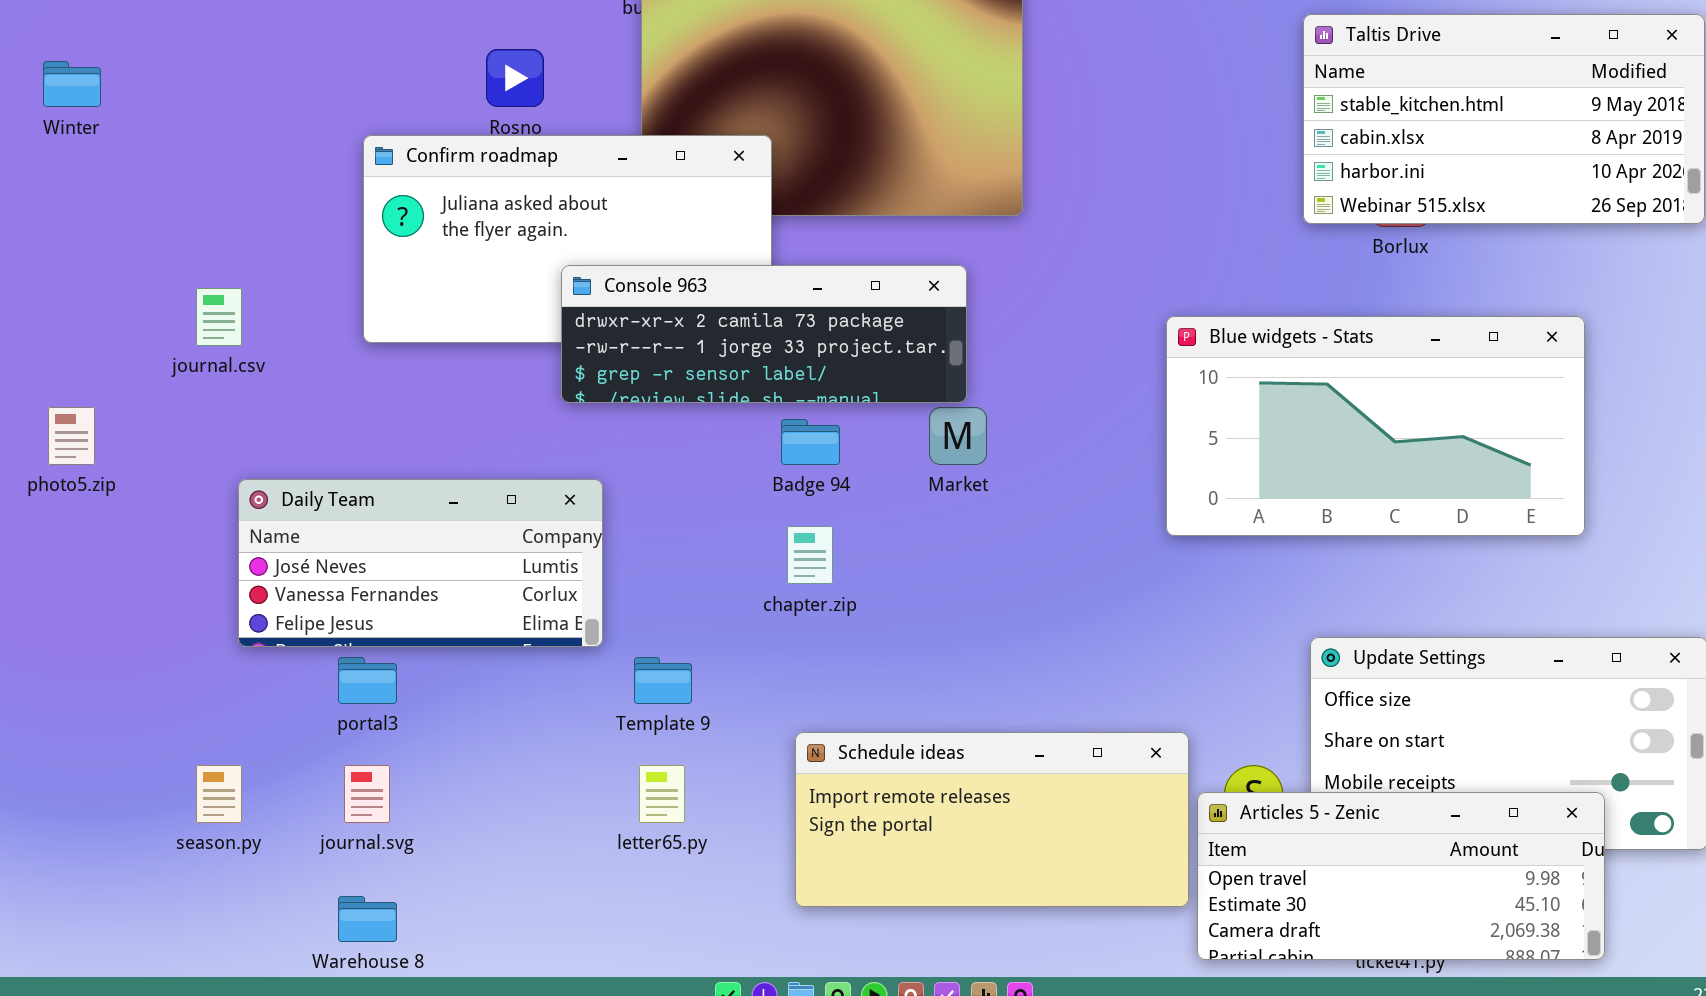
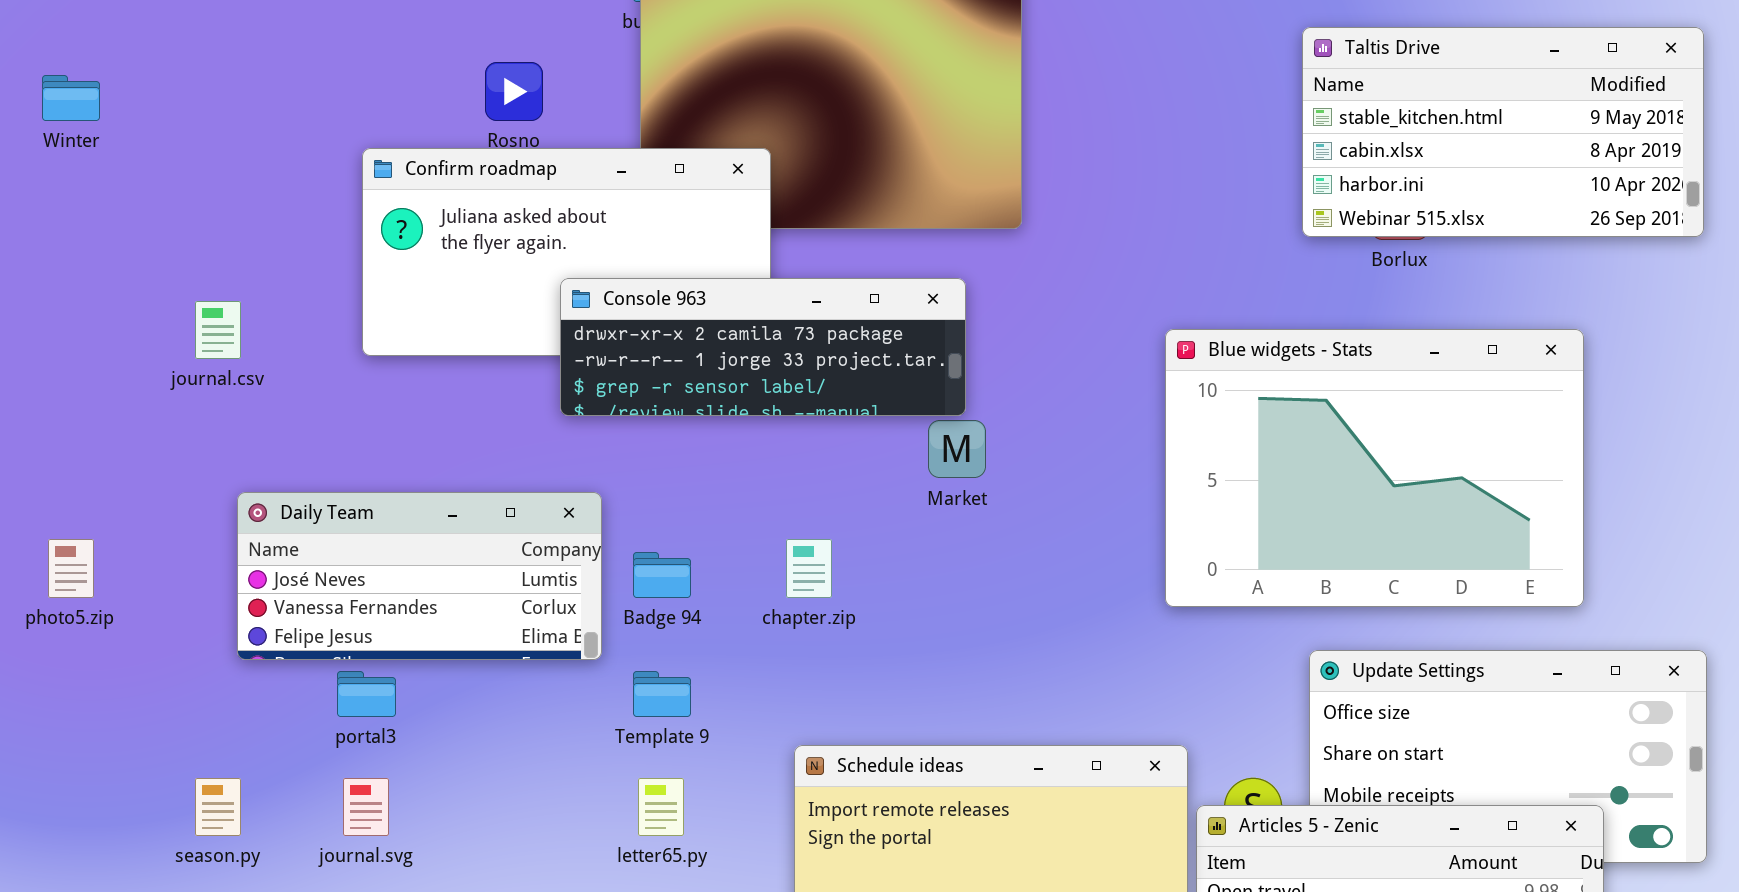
Blue widgets - Stats: [1166,316,1585,536] -> [1165,329,1584,607], resized
photo5.zip: [48,407,95,465] -> [48,539,94,598], moved
Badge 94: [781,419,840,465] -> [633,552,691,598], moved

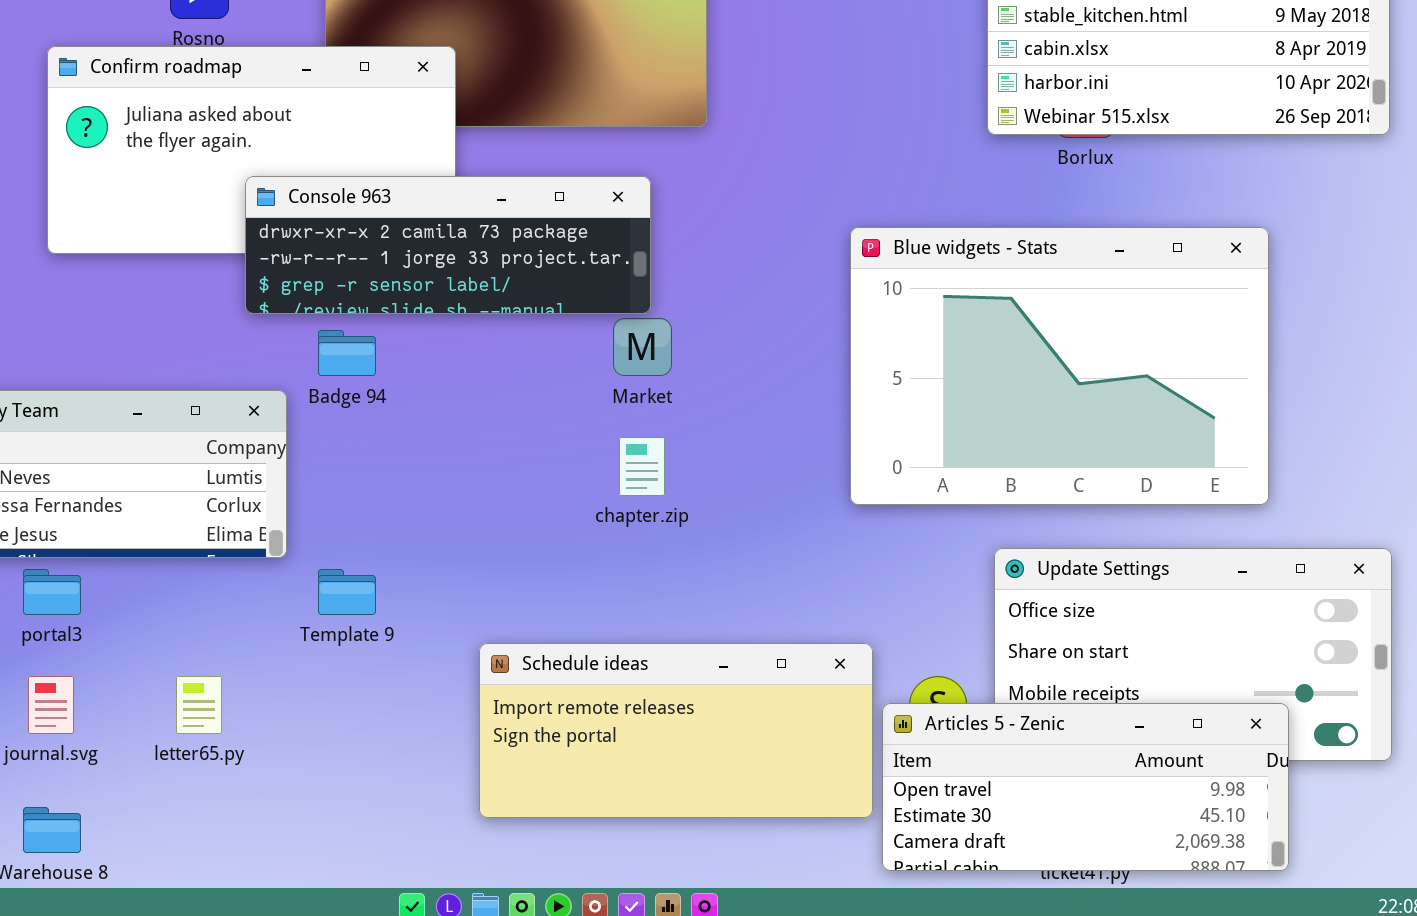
chapter.zip: [786,539,832,598] -> [619,437,665,496], moved
Badge 94: [633,552,691,598] -> [318,330,376,376], moved
letter65.py: [638,778,684,836] -> [176,676,222,734], moved

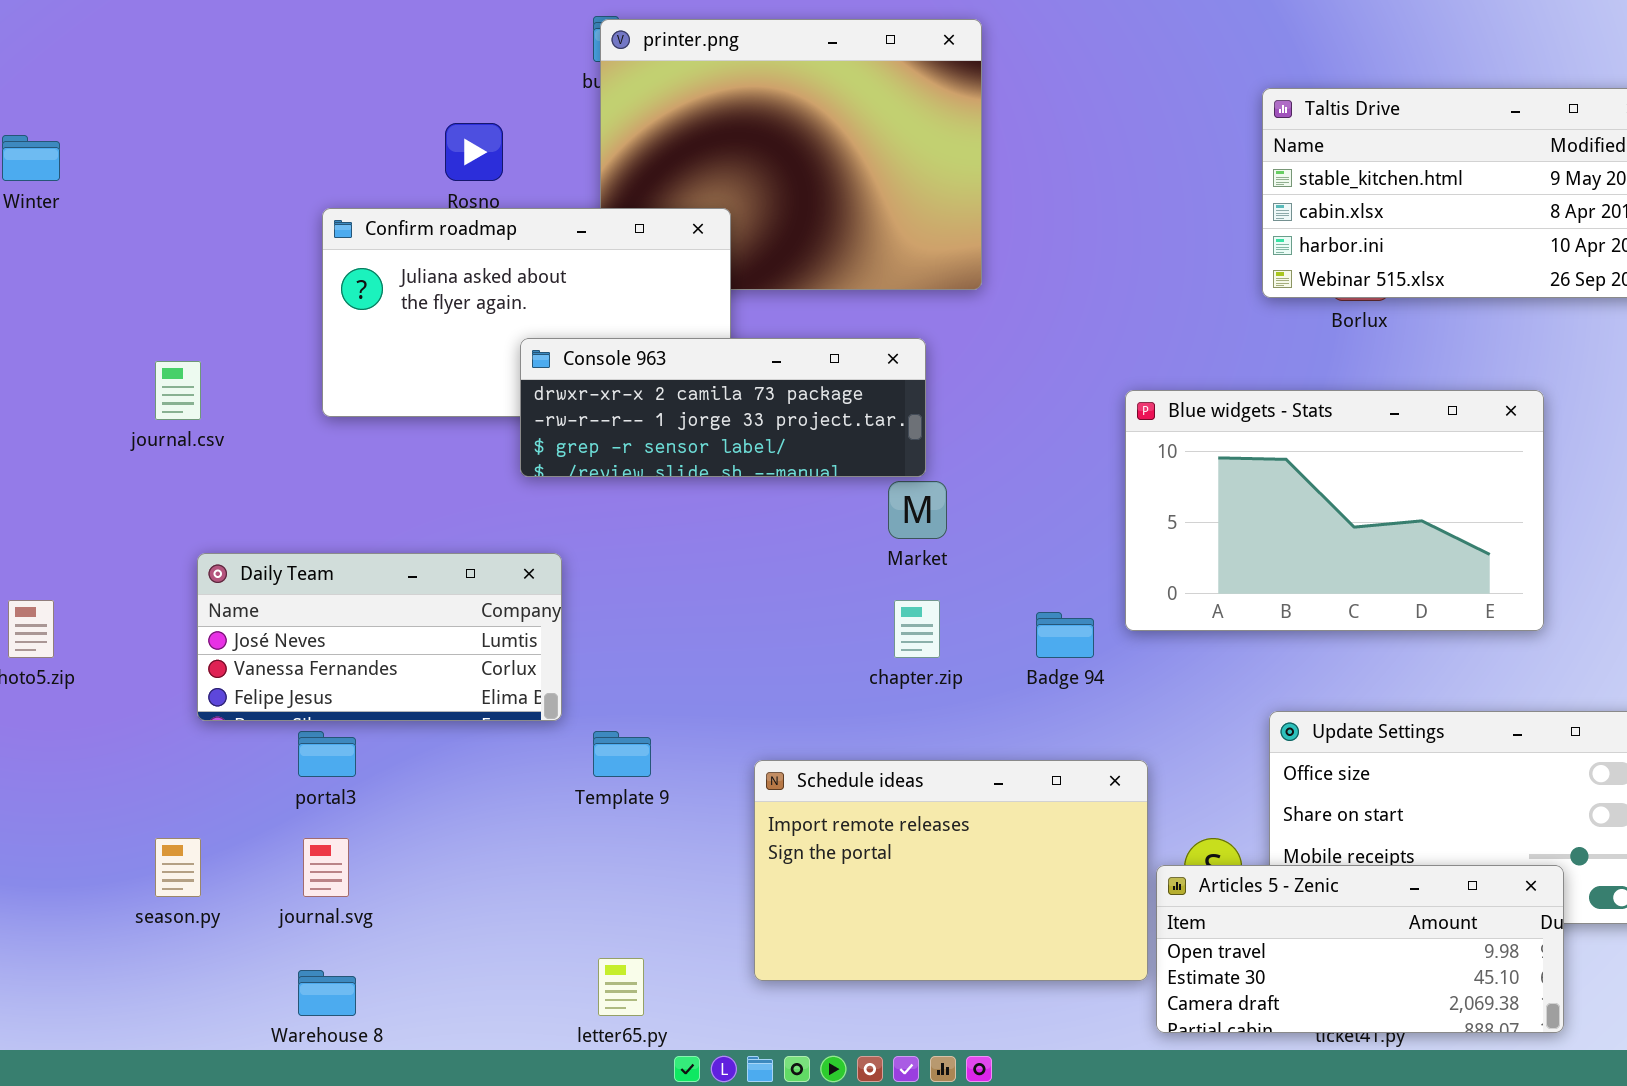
Blue widgets - Stats: [850,227,1269,505] -> [1125,390,1544,631], resized
Badge 94: [318,330,376,376] -> [1036,612,1094,658], moved
Schedule ideas: [479,643,873,818] -> [754,760,1148,981], resized
letter65.py: [176,676,222,734] -> [598,958,644,1016], moved

